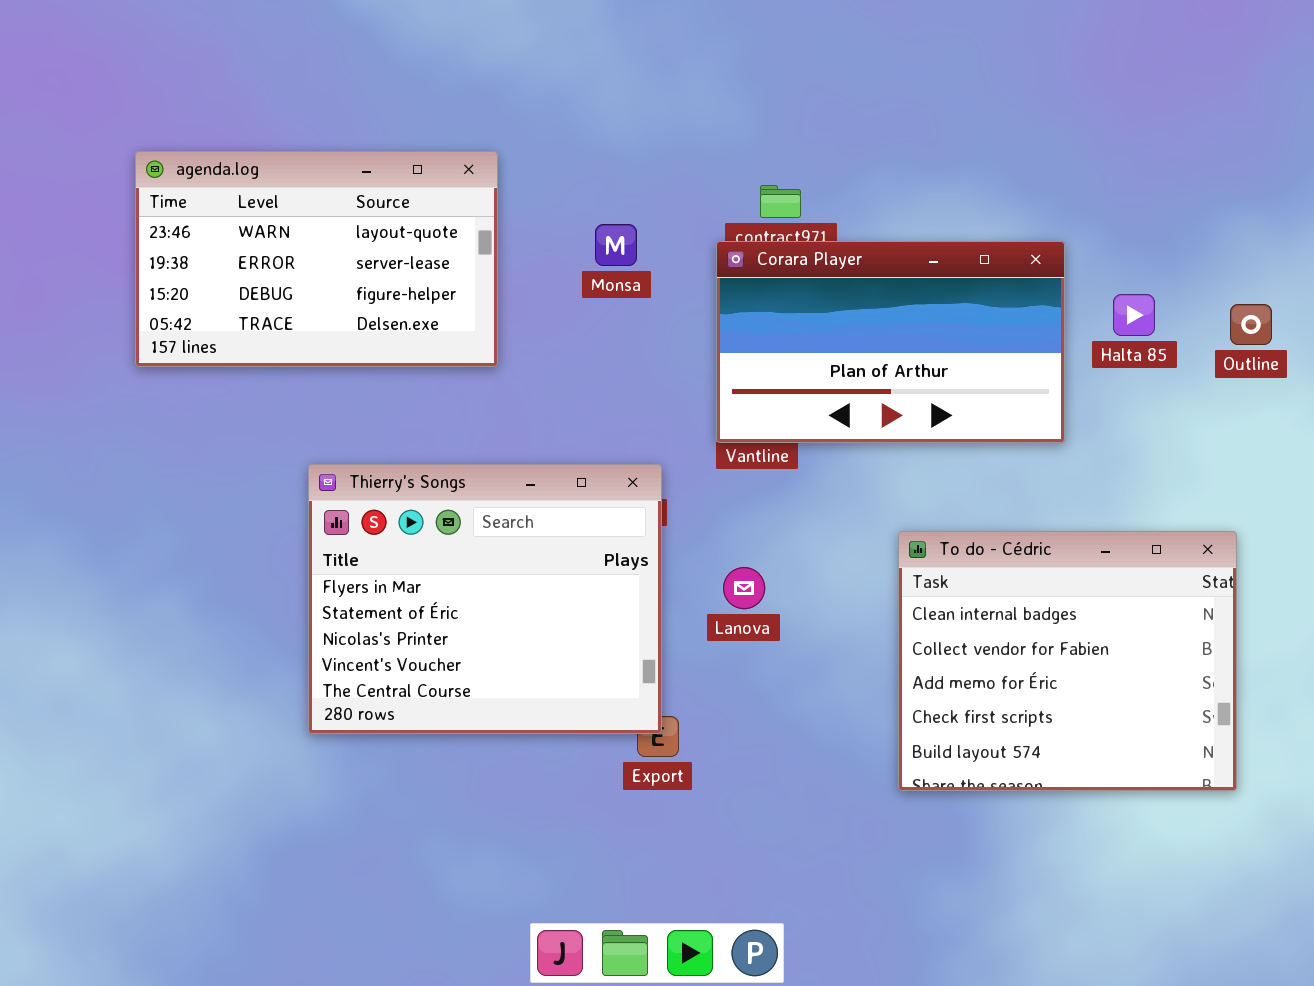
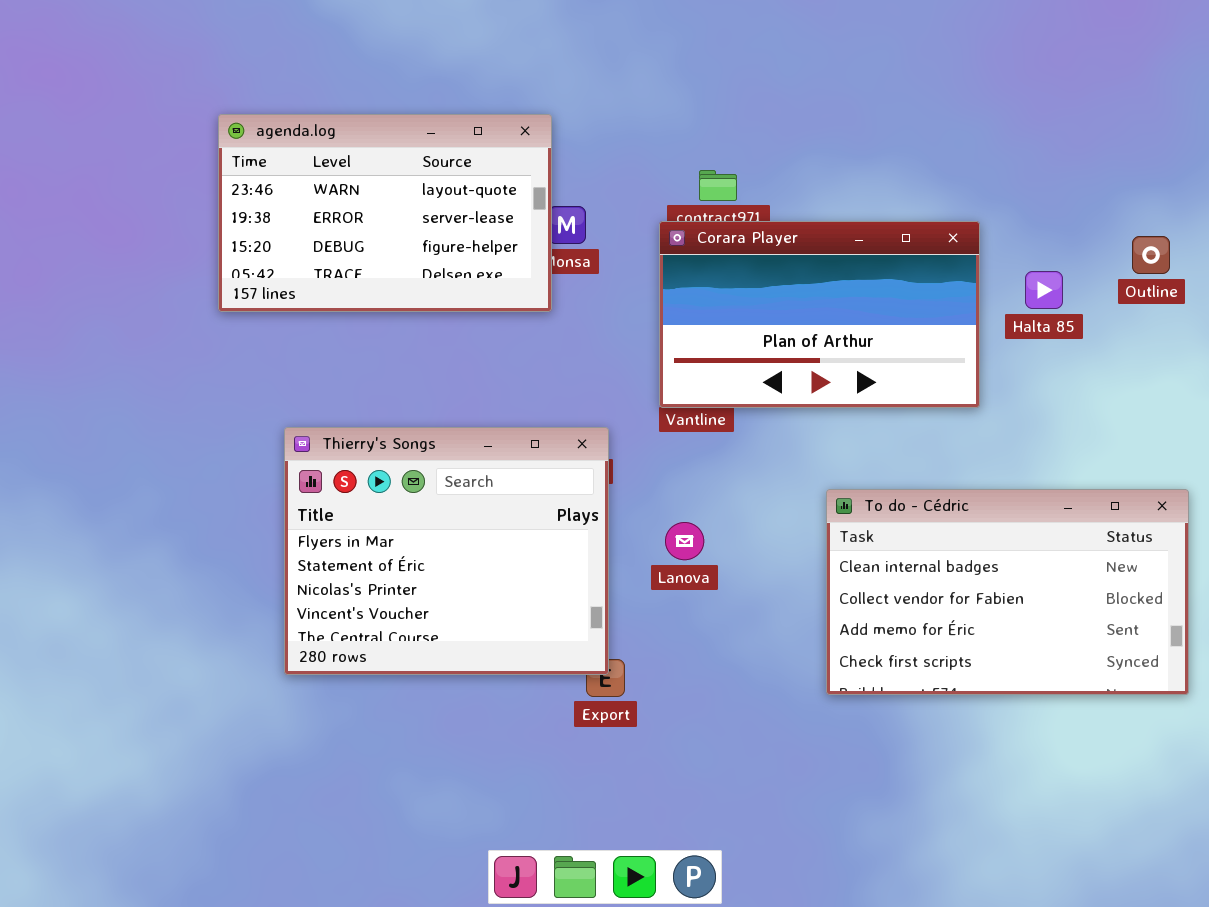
agenda.log: [135,151,498,367] -> [218,114,552,312], moved
Outline: [1230,304,1272,345] -> [1132,236,1170,274], moved
To do - Cédric: [898,531,1237,791] -> [826,489,1189,695], resized

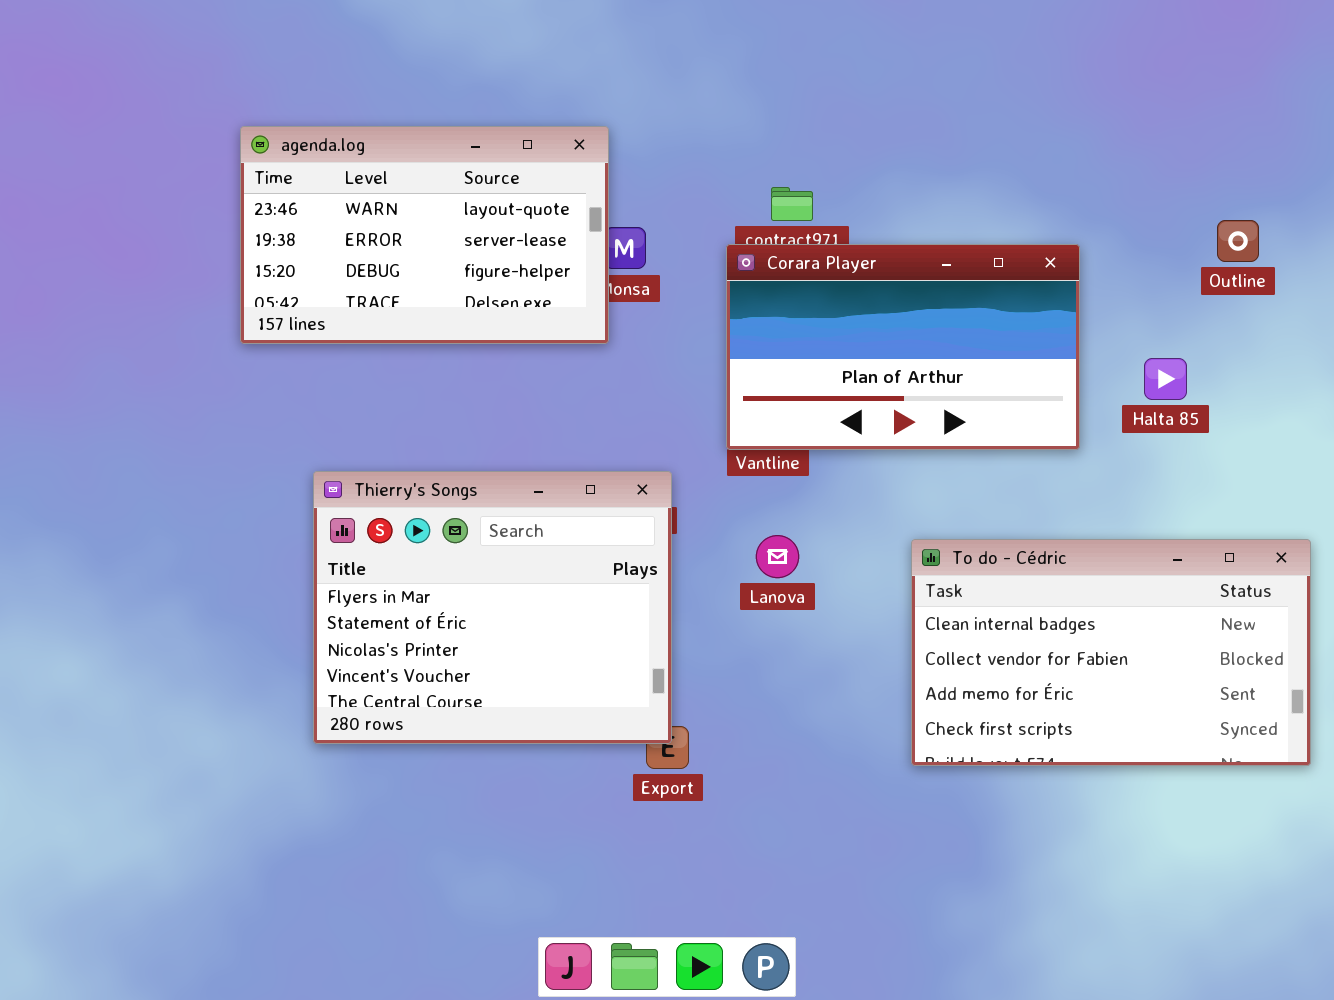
Outline: [1132,236,1170,274] -> [1217,220,1259,262], moved
Halta 85: [1025,271,1063,309] -> [1144,358,1187,400], moved
Lanova: [665,522,704,560] -> [756,535,799,578], moved

